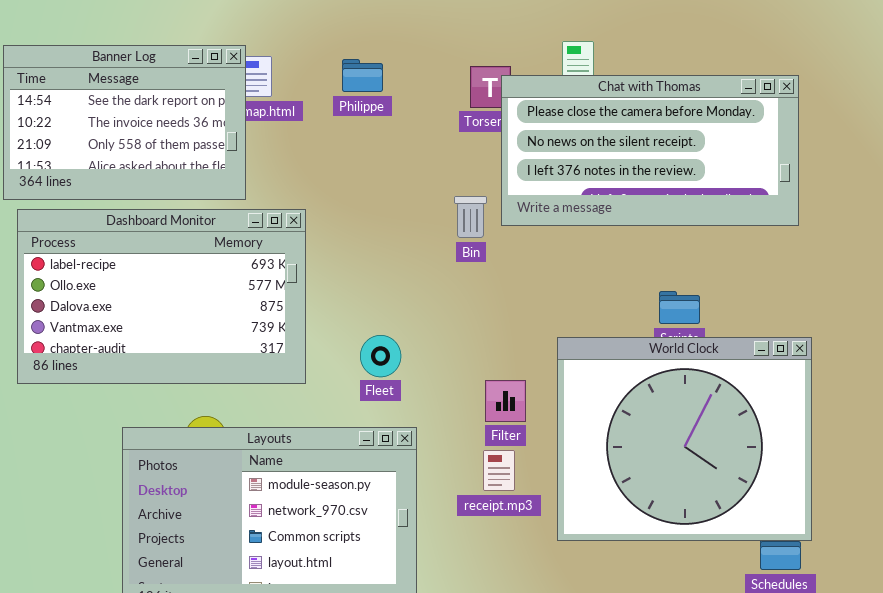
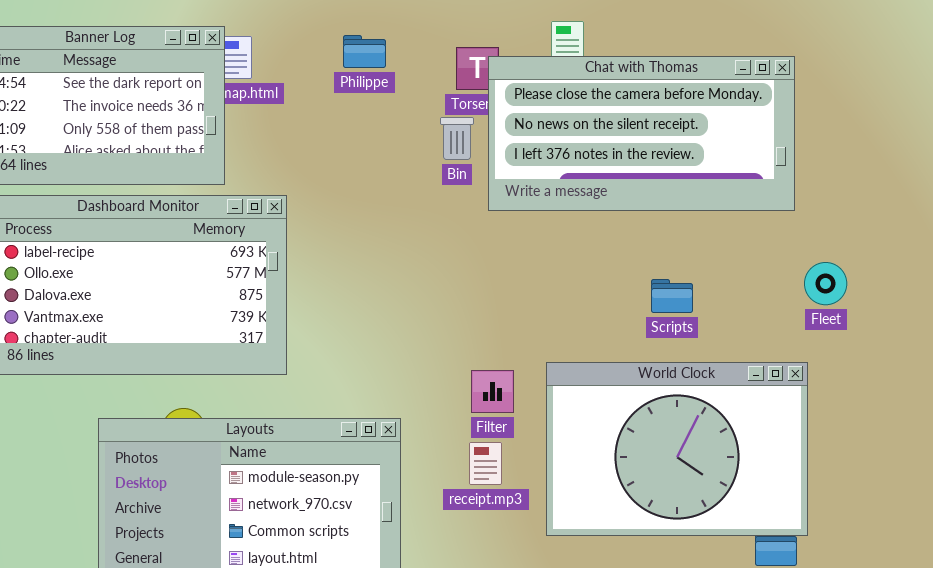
Philippe: [342,59,383,92] -> [343,35,386,68], moved
Bin: [454,196,487,238] -> [440,117,474,160], moved
Fleet: [360,335,401,377] -> [804,262,847,305], moved
World Clock: [557,337,812,541] -> [546,362,808,536], resized

